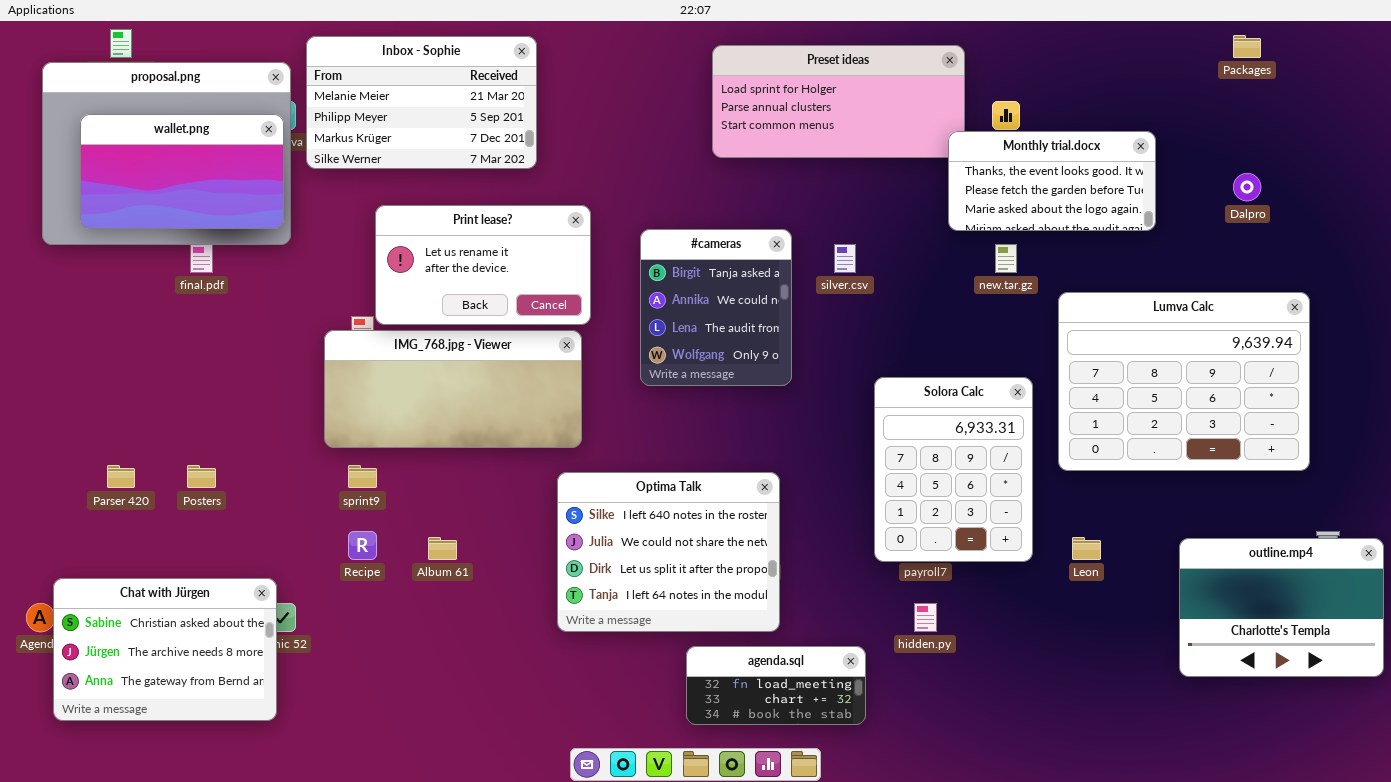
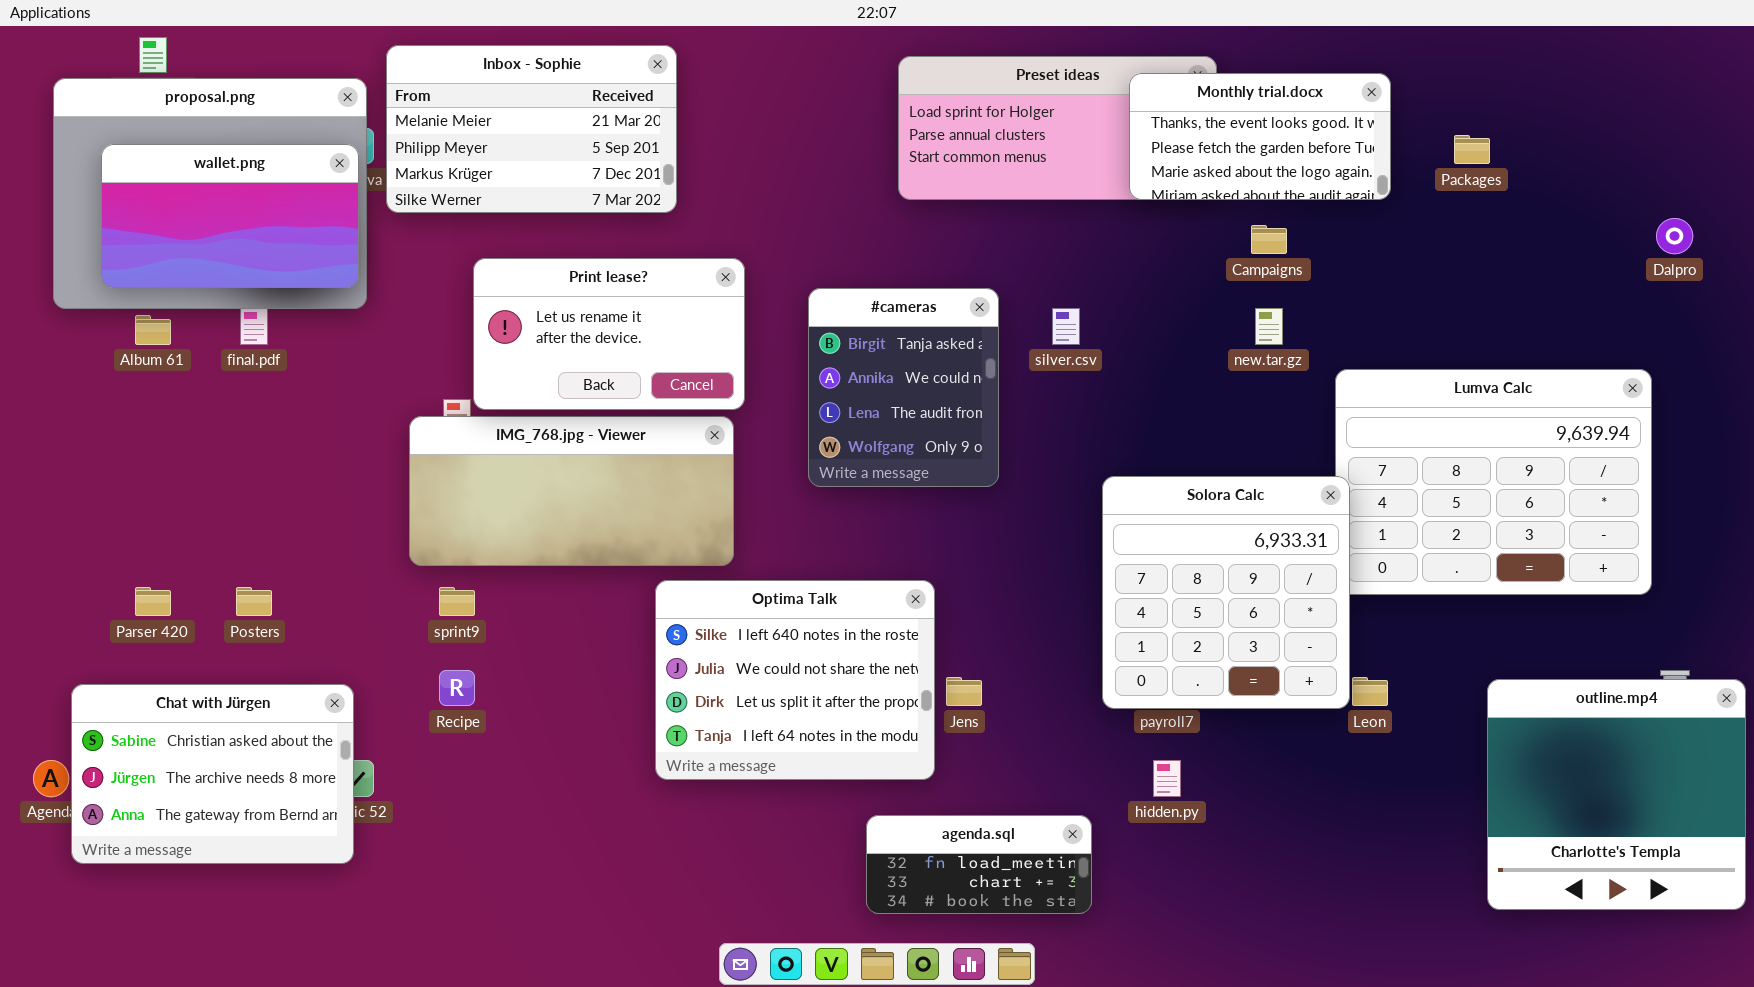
Packages: [1233,35,1261,58] -> [1454,135,1490,164], moved
Monthly trial.docx: [948,131,1156,231] -> [1129,73,1391,200], moved
Dalpro: [1233,173,1261,201] -> [1656,218,1693,254], moved
Solora Calc: [874,377,1033,562] -> [1102,476,1350,709], resized
Optima Talk: [557,472,780,632] -> [655,580,935,780], moved
Album 61: [428,537,457,560] -> [135,315,171,345], moved
outline.mp4: [1179,538,1384,677] -> [1487,679,1746,910], resized
Chat with Jürgen: [53,578,277,721] -> [71,684,354,864], moved

